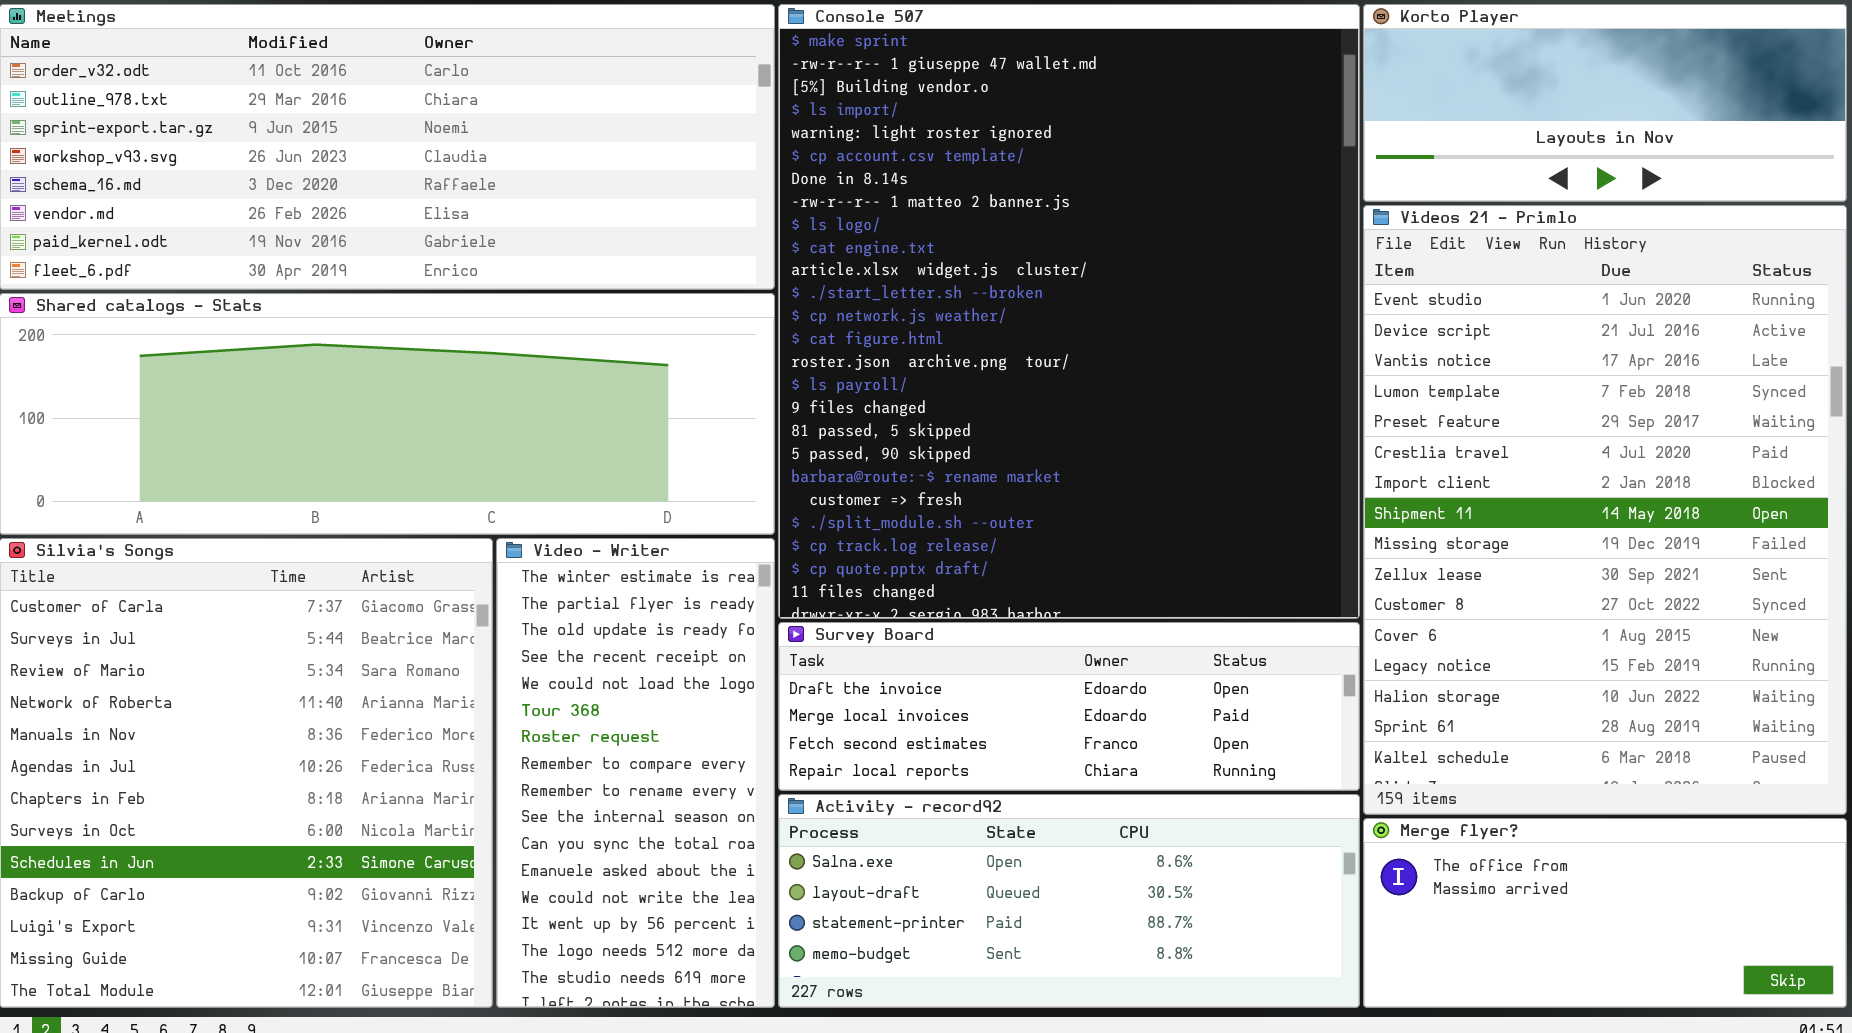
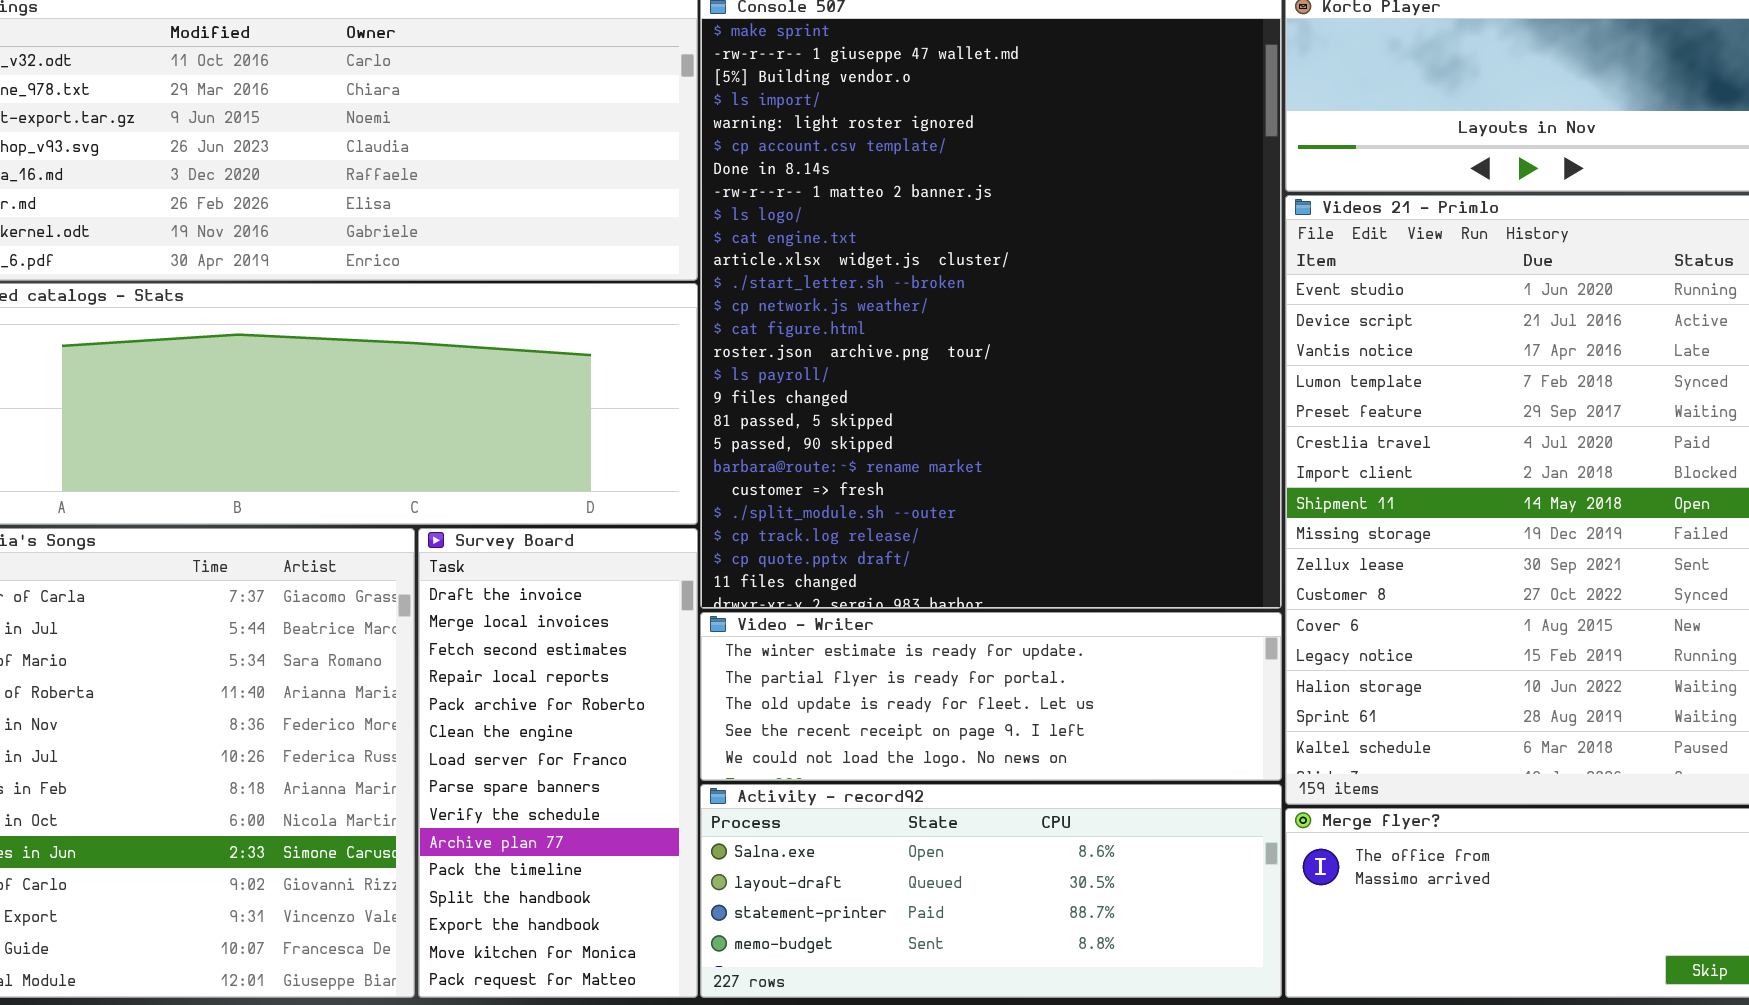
Video - Writer: [496,538,775,1008] -> [700,612,1282,781], moved, resized
Survey Board: [778,622,1360,791] -> [418,528,698,998], moved, resized

